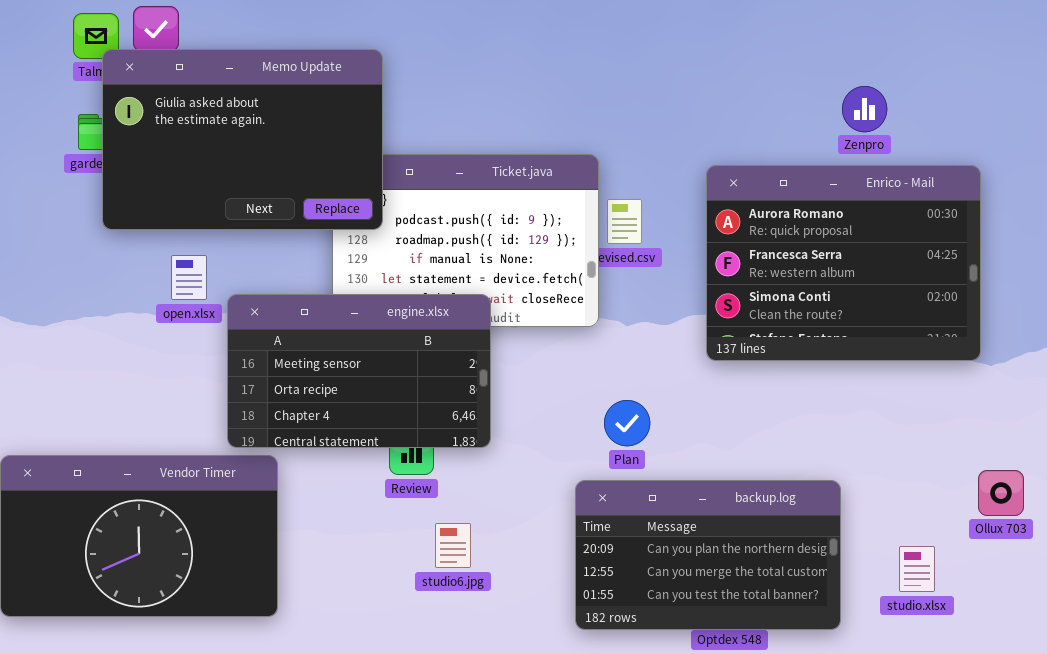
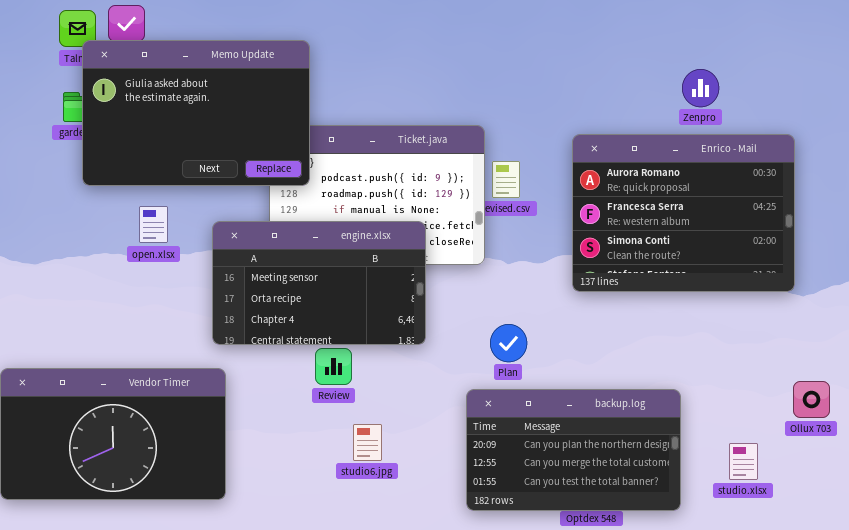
engine.xlsx: [227,294,491,448] -> [212,221,426,345], moved

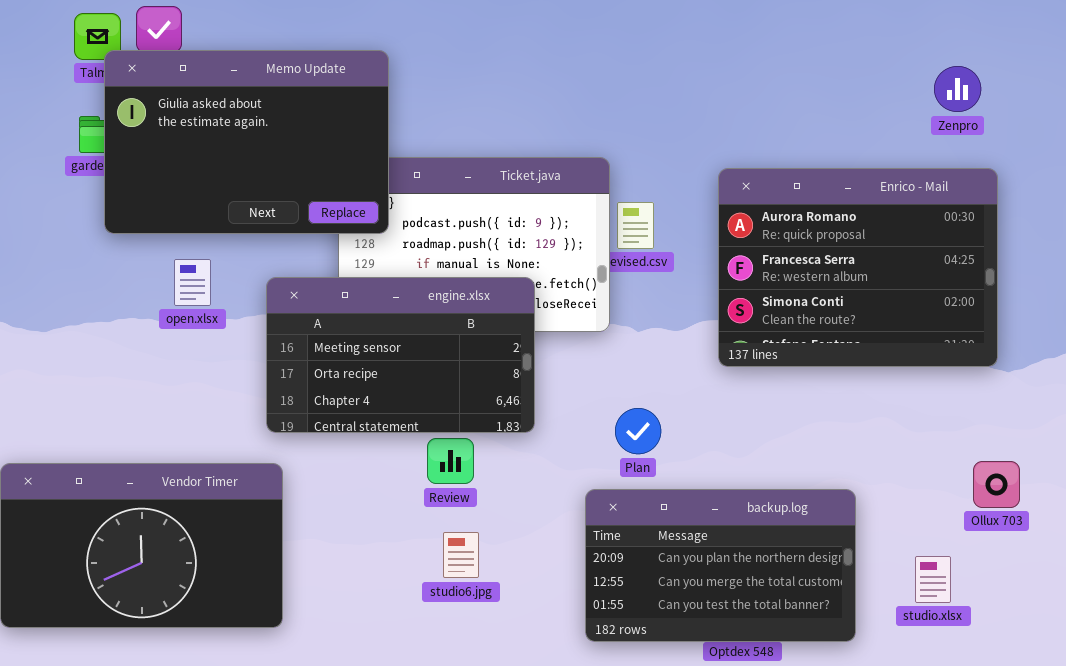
Zenpro: [682,69,719,107] -> [934,66,981,112], moved
Review: [315,348,352,385] -> [427,438,474,484], moved
Ollux 703: [793,381,830,418] -> [973,461,1020,508], moved

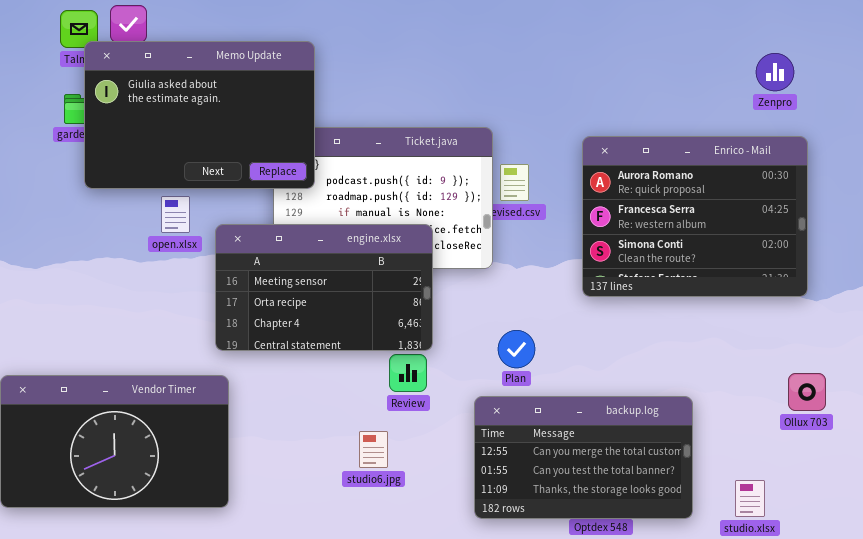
open.xlsx: [174,259,211,306] -> [161,196,190,233], moved
Review: [427,438,474,484] -> [389,354,427,392], moved
backup.log: [585,489,856,642] -> [474,396,693,519], scrolled down 1 row
studio.xlsx: [915,556,951,603] -> [735,480,765,517], moved

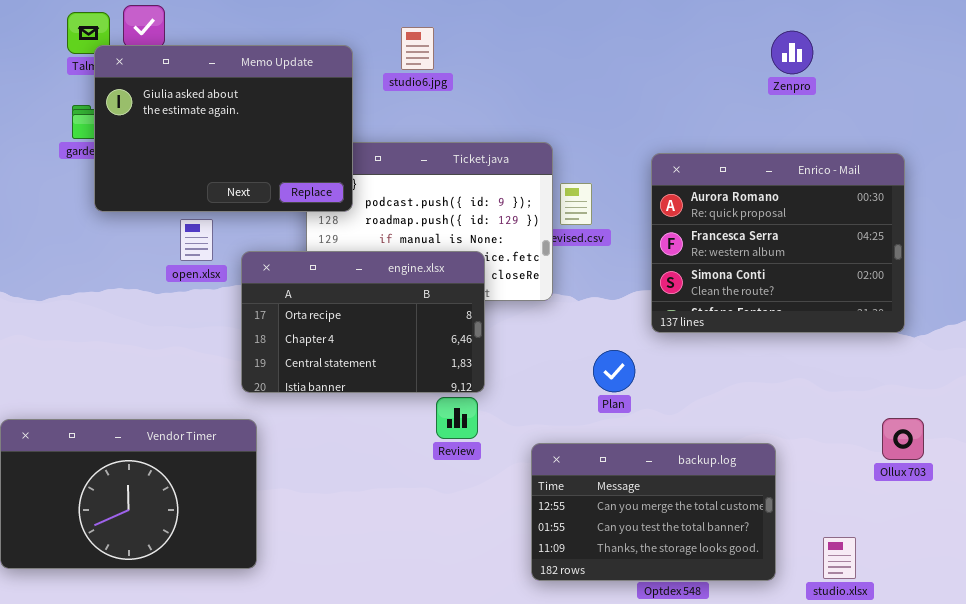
Zenpro: [756,53,794,91] -> [771,31,813,74], moved
engine.xlsx: [215,224,433,351] -> [241,251,485,393], scrolled down 1 row
Plan: [498,330,535,368] -> [593,350,635,392], moved
studio6.jpg: [359,431,388,468] -> [401,27,434,70], moved

